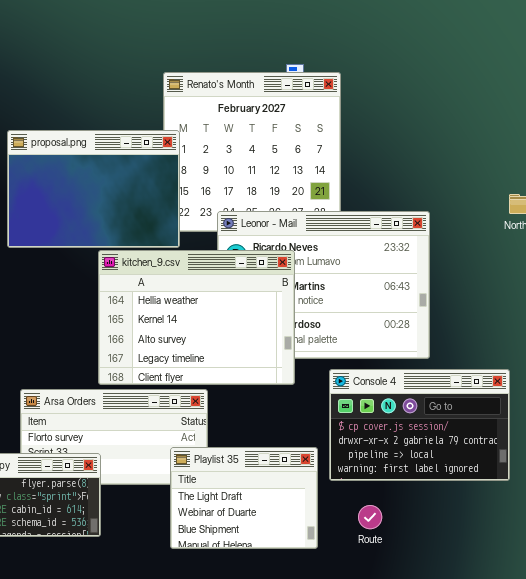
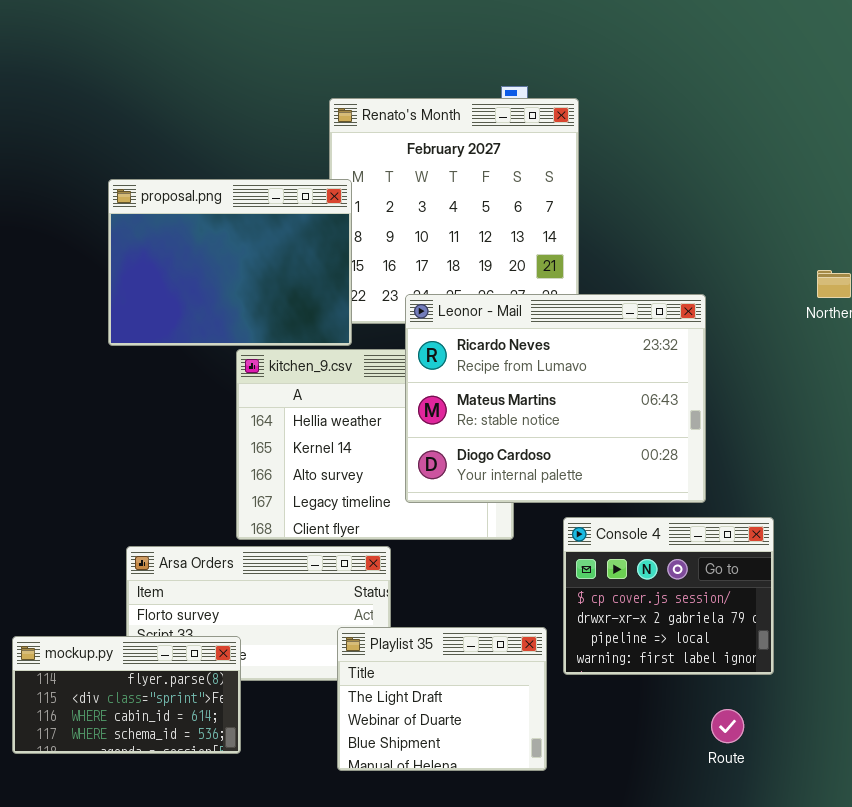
Leonor - Mail: [217,211,430,359] -> [405,294,706,503], raised
Console 4: [329,369,510,481] -> [563,517,774,675], resized
Route: [358,505,382,529] -> [711,709,744,743], moved

